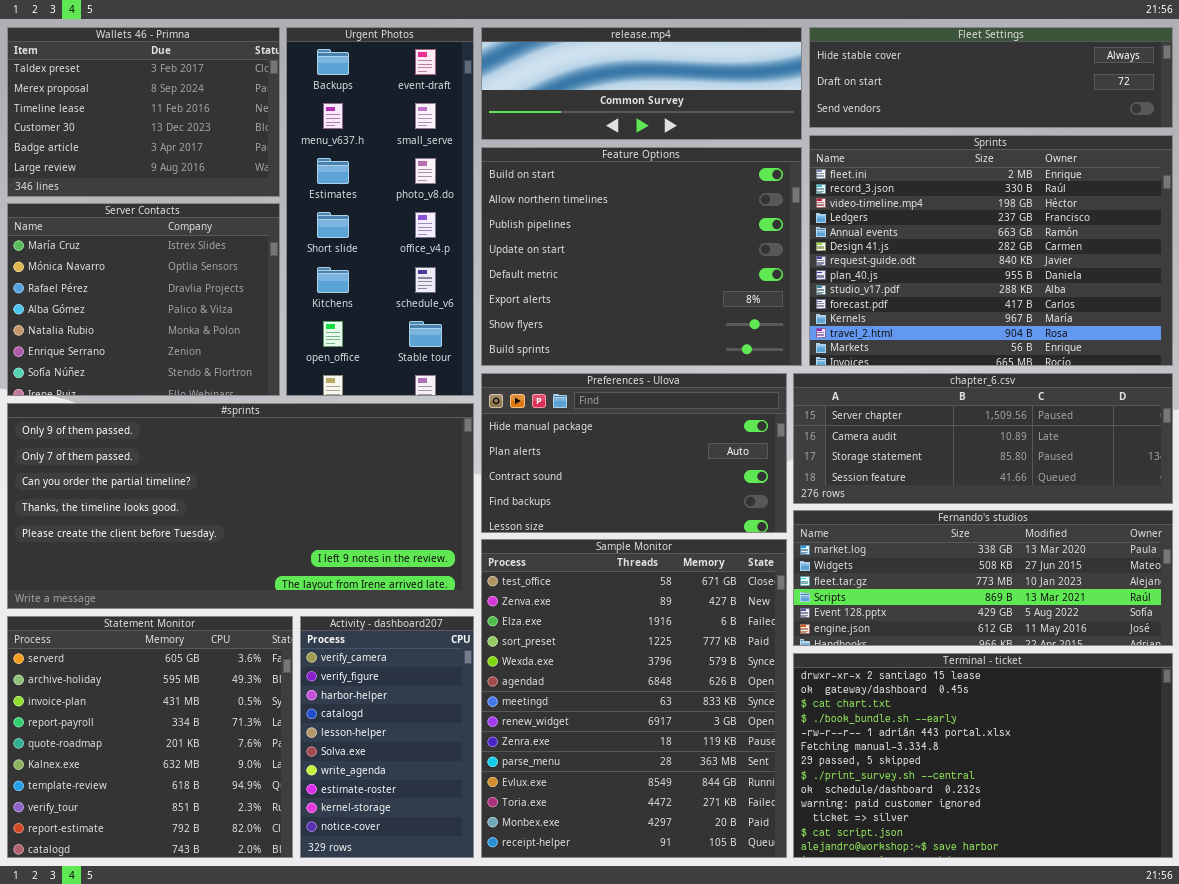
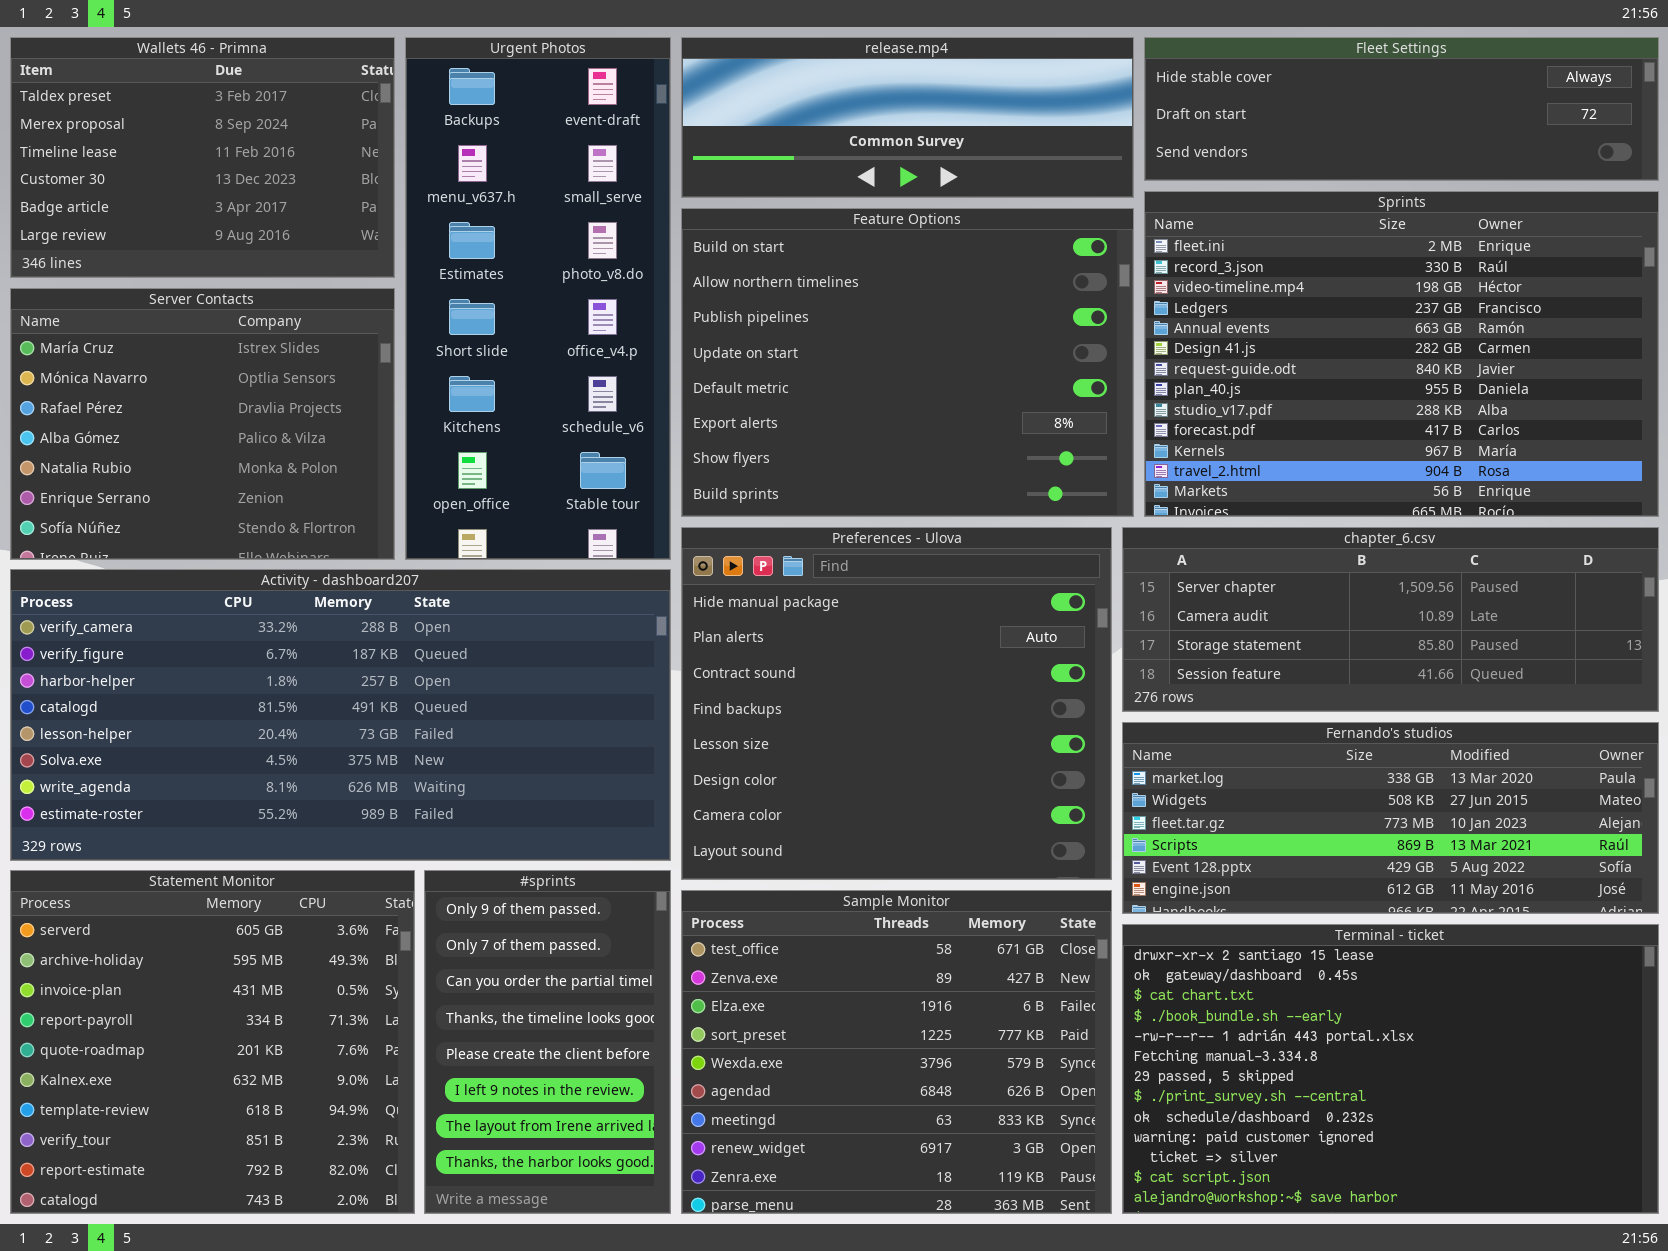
Preferences - Ulova: [481,373,787,533] -> [681,527,1112,880], resized
#sprints: [7,403,474,609] -> [424,870,671,1214], moved, resized
Sample Monitor: [481,539,787,858] -> [681,890,1112,1214], resized
Activity - dashboard207: [300,616,474,858] -> [10,569,671,861], moved, resized

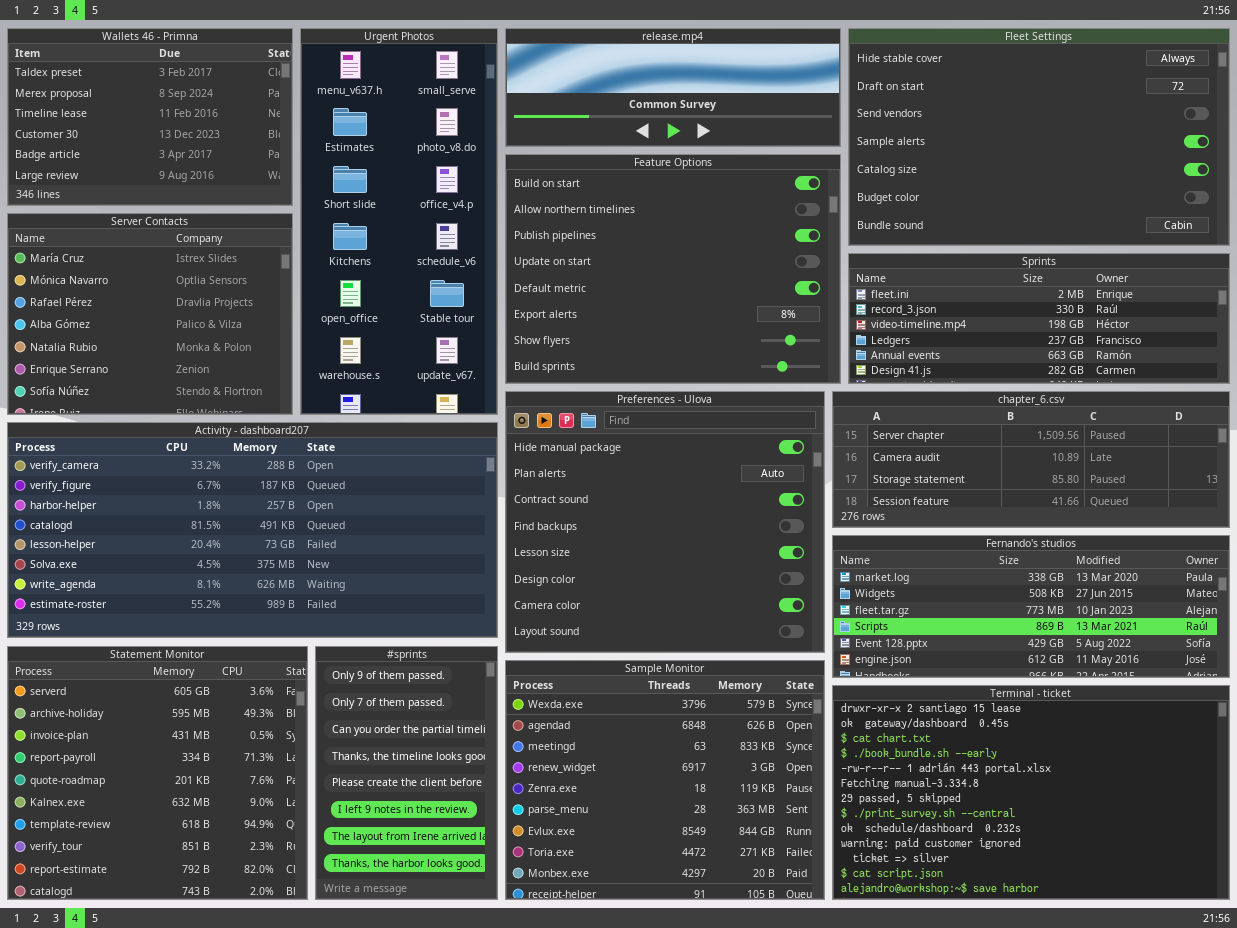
Urgent Photos: [405,37,671,560] -> [300,28,498,415], scrolled down 1 row
Fleet Settings: [1144,37,1659,181] -> [848,28,1230,246], resized
Sprints: [1144,191,1659,517] -> [848,253,1230,384], resized
Sample Monitor: [681,890,1112,1214] -> [505,660,825,900], scrolled down 4 rows

